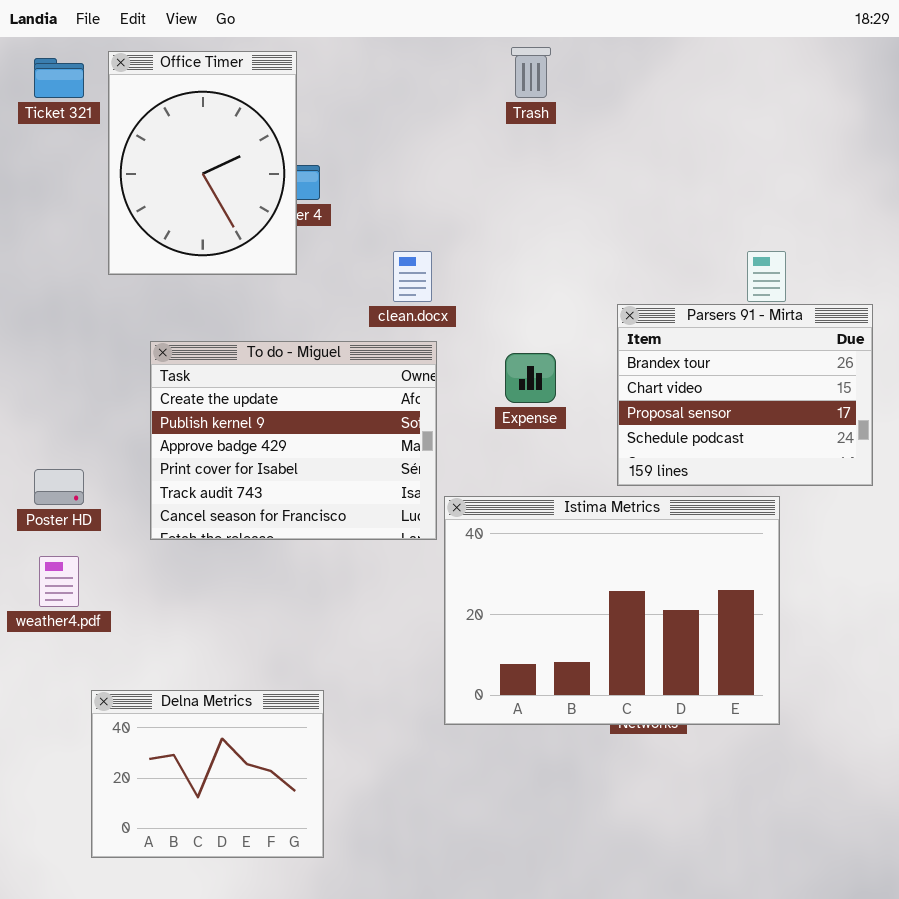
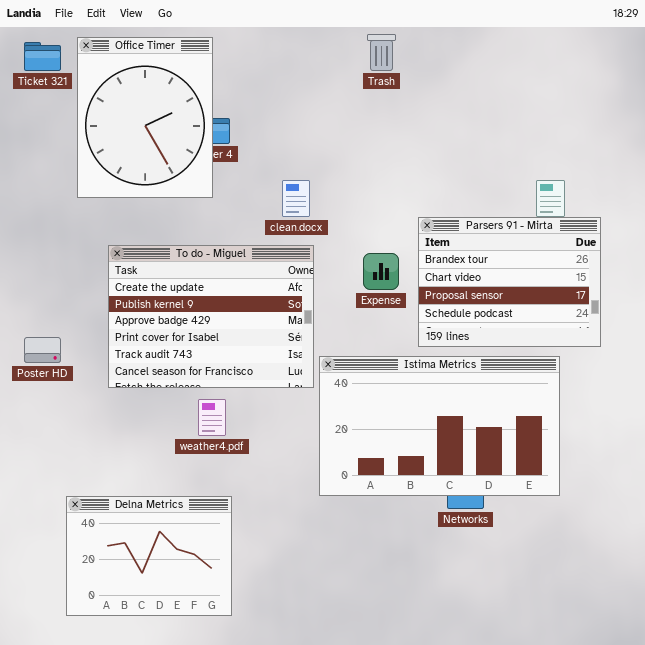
Parsers 91 - Mirta: [617,304,873,486] -> [418,217,601,347], moved
Istima Metrics: [444,496,780,725] -> [319,356,560,496], resized
weather4.pdf: [39,556,79,607] -> [198,399,226,436], moved

